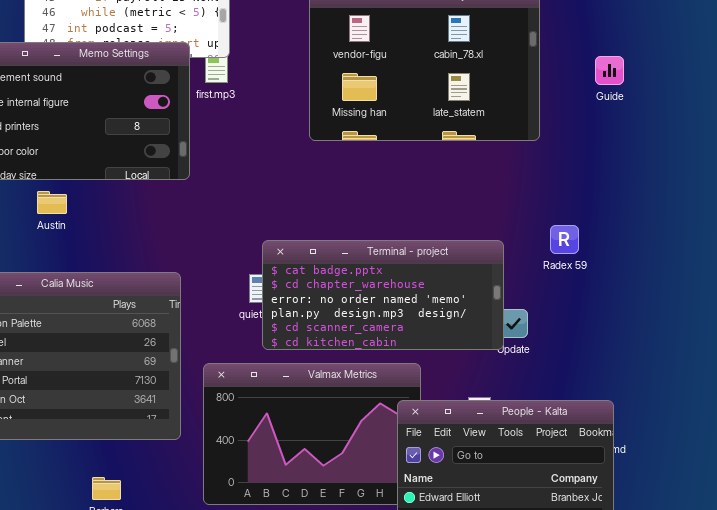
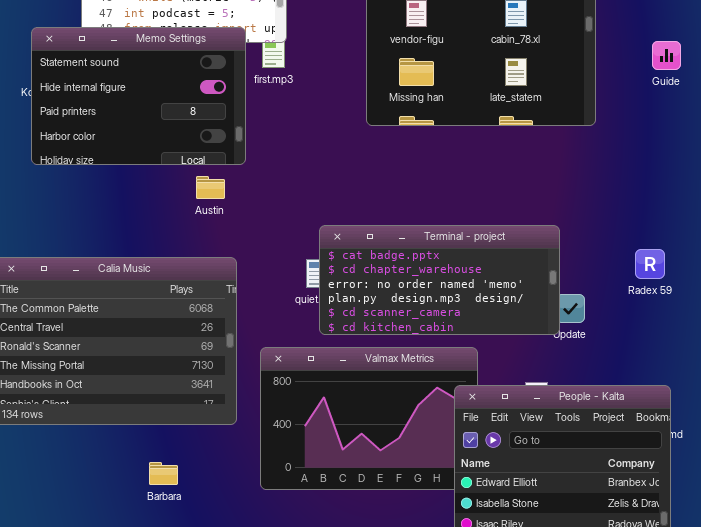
Austin: [37,191,67,214] -> [196,176,225,199], moved
Radex 59: [550,225,579,254] -> [635,249,665,279], moved

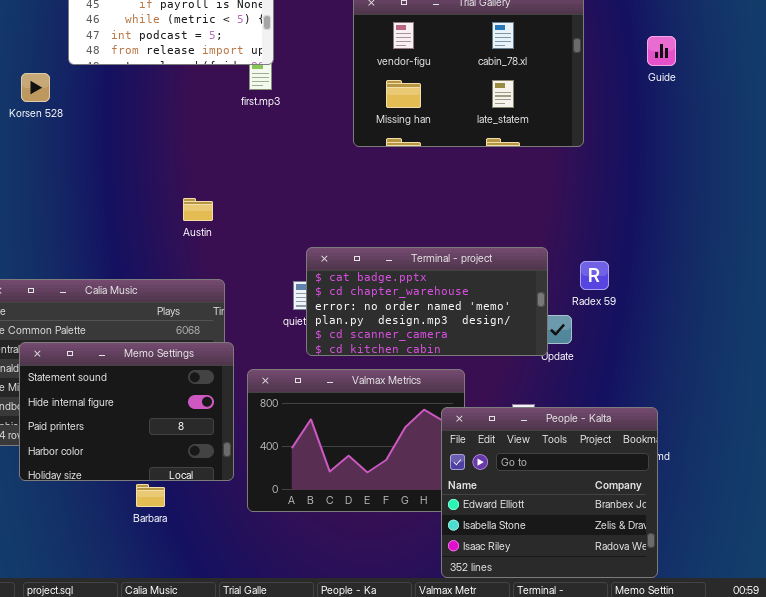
Memo Settings: [31,27,246,165] -> [19,342,234,481], moved
Guide: [652,41,681,70] -> [647,36,676,66], moved
Radex 59: [635,249,665,279] -> [580,261,609,290], moved

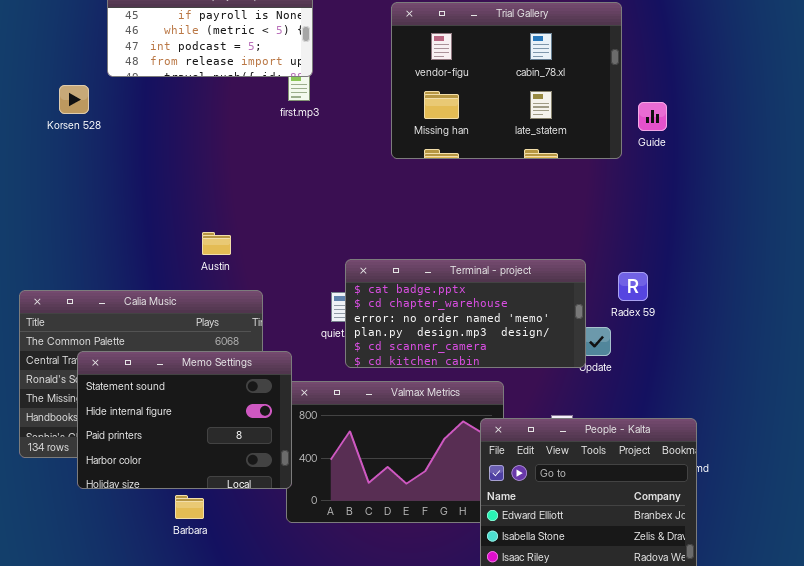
Guide: [647,36,676,66] -> [638,102,667,131], moved
Austin: [183,198,213,221] -> [202,232,231,255], moved
Memo Settings: [19,342,234,481] -> [77,351,292,489], moved

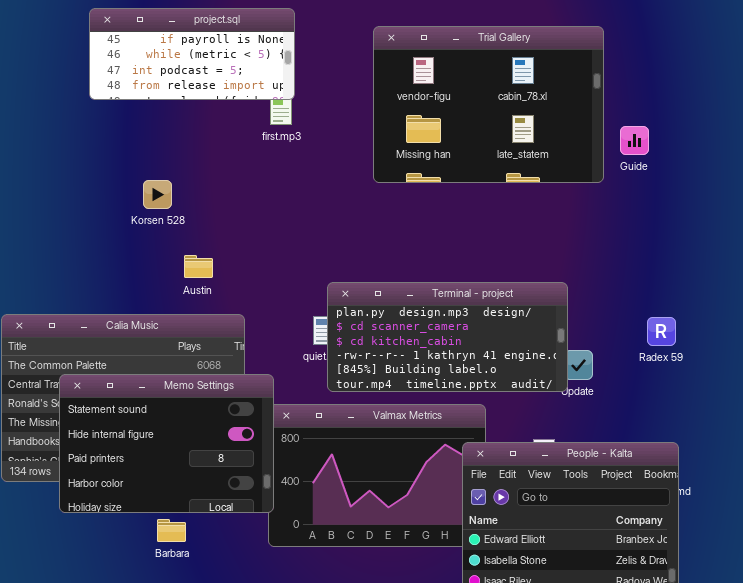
Korsen 528: [59,85,89,114] -> [143,180,172,209], moved
Terminal - project: [345,259,586,368] -> [327,282,568,392], scrolled down 3 rows
Radex 59: [618,272,648,301] -> [647,317,676,346], moved

